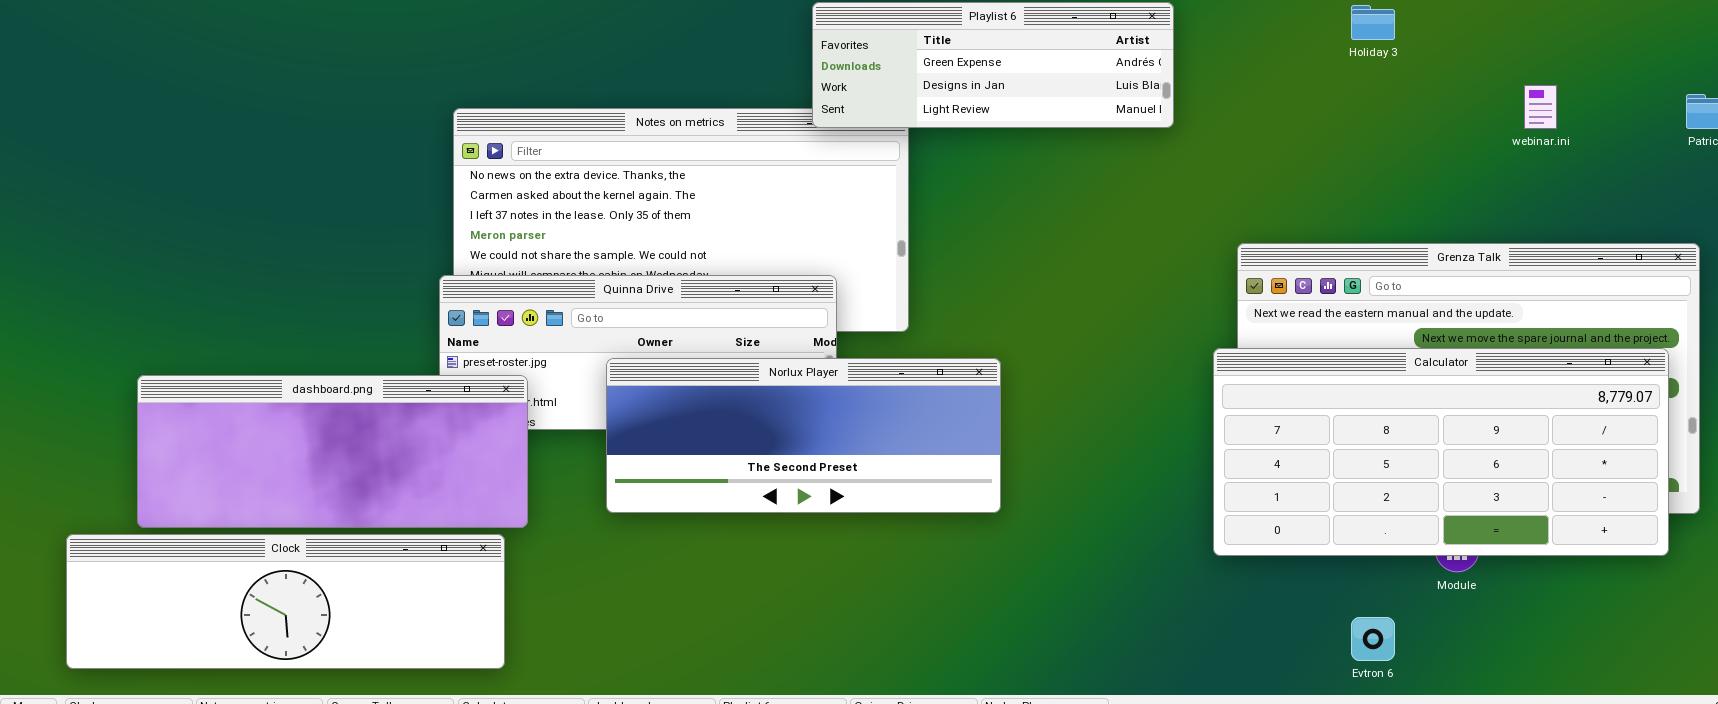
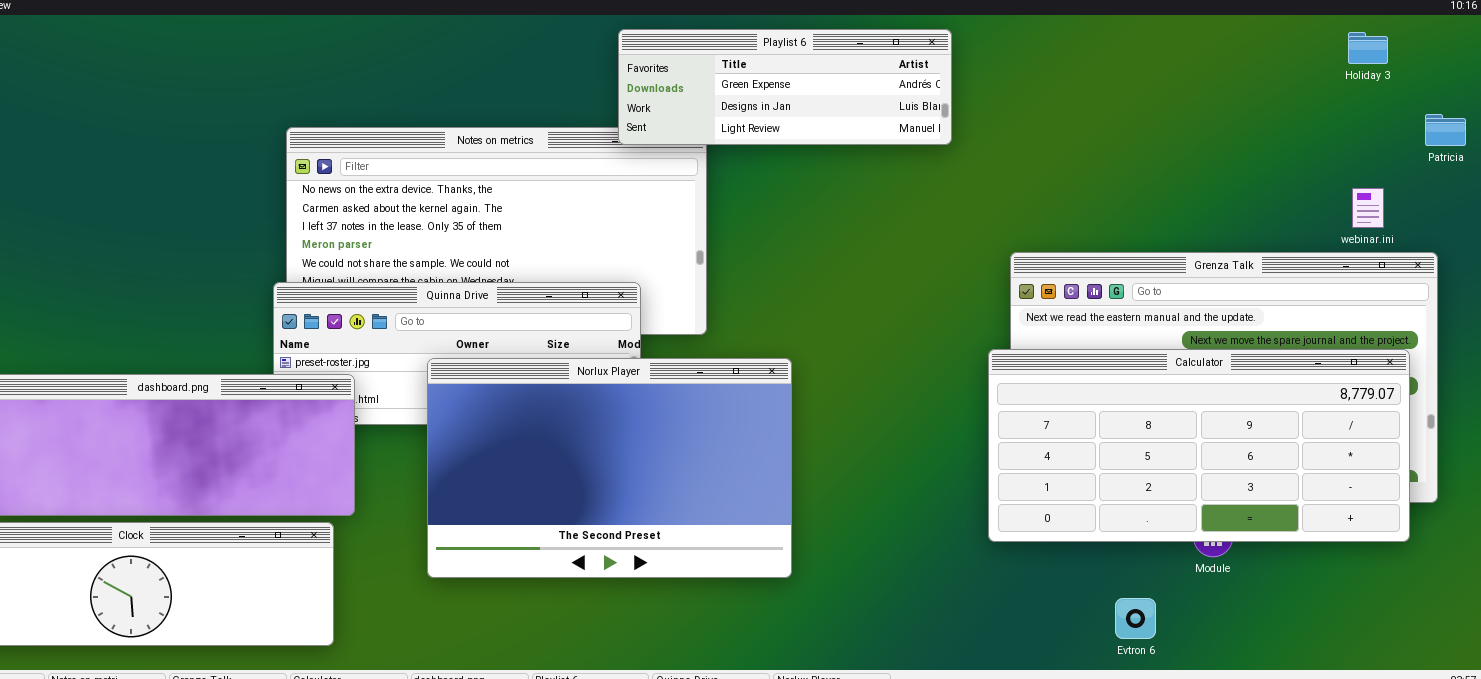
Holiday 3: [1351,5,1395,40] -> [1348,32,1388,64], moved
webinar.ini: [1524,85,1557,129] -> [1352,188,1384,228], moved
Norlux Player: [606,358,1001,513] -> [427,358,792,578], resized

